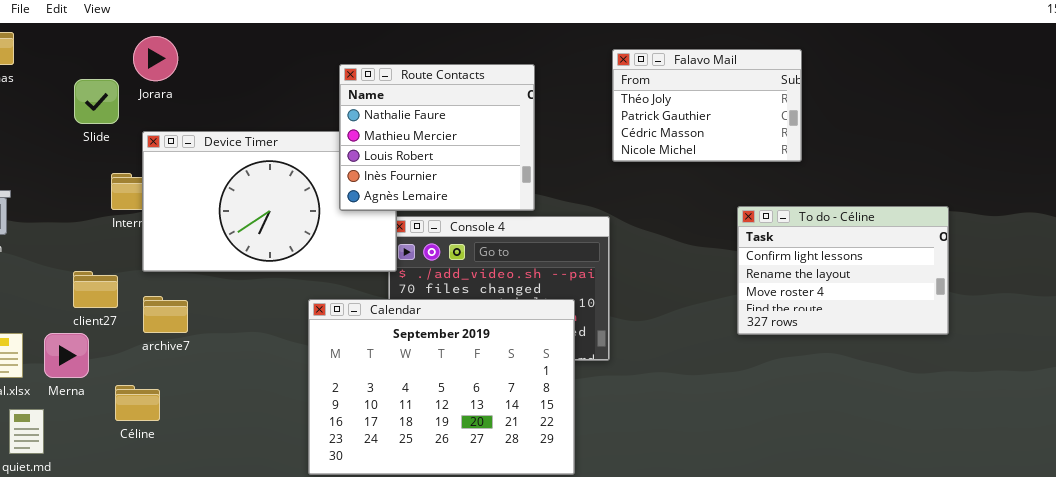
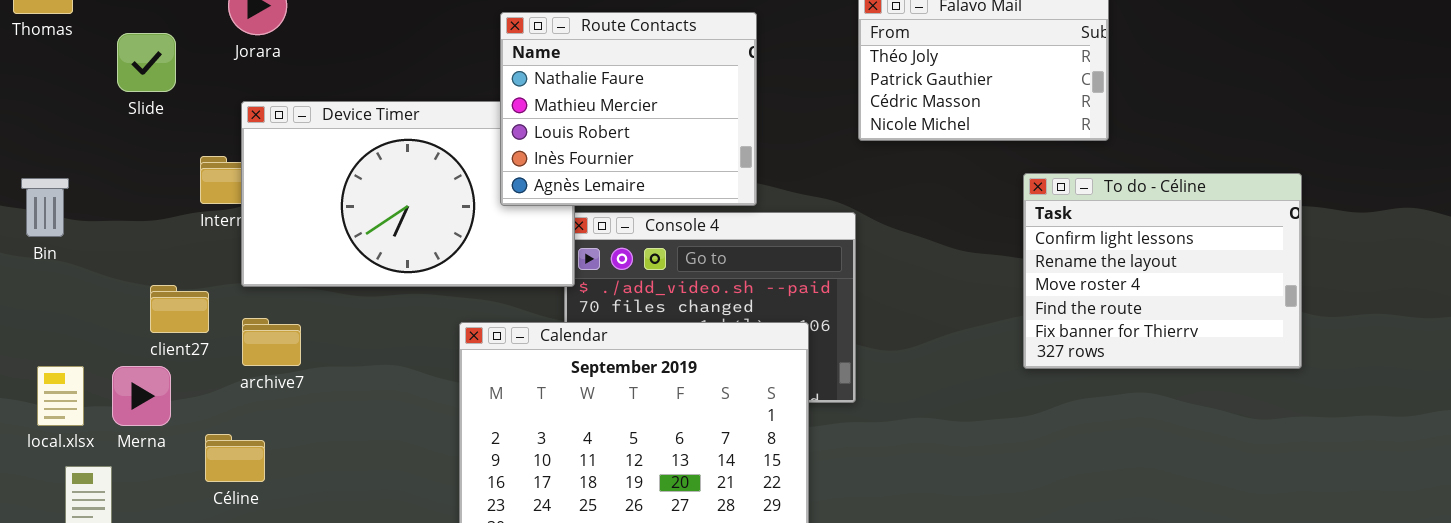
Slide: [74,79,119,124] -> [117,33,176,92], moved
To do - Céline: [737,206,949,335] -> [1023,173,1302,369], resized

